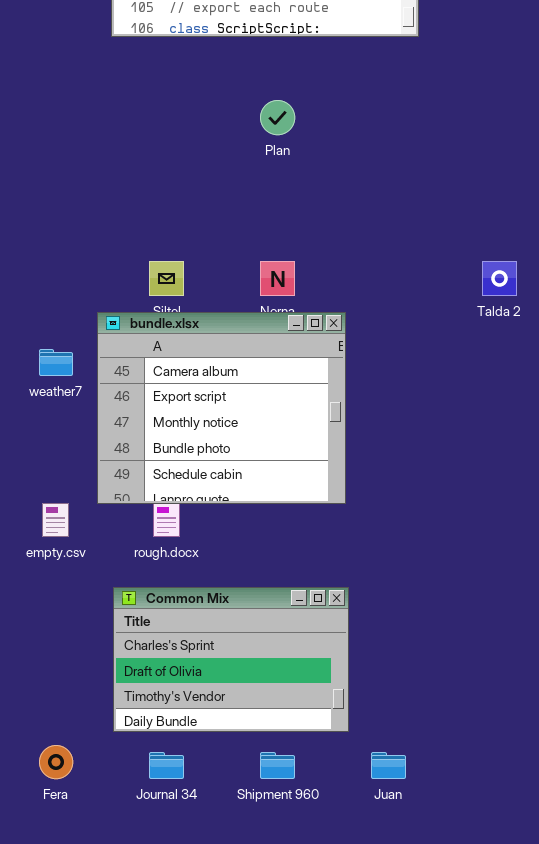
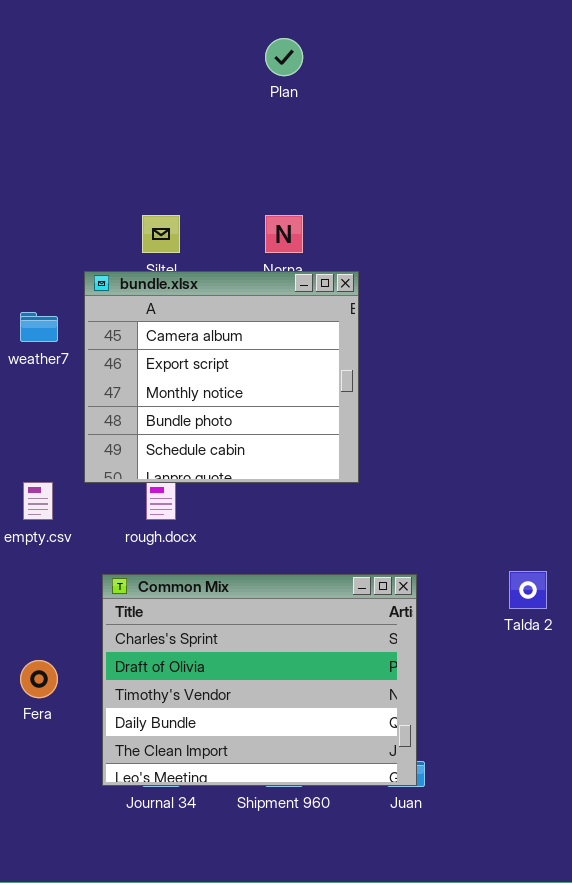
Talda 2: [482,261,517,296] -> [509,571,547,609], moved
Common Mix: [113,587,349,732] -> [102,574,417,786], resized
Fera: [39,745,73,779] -> [20,660,58,698], moved

